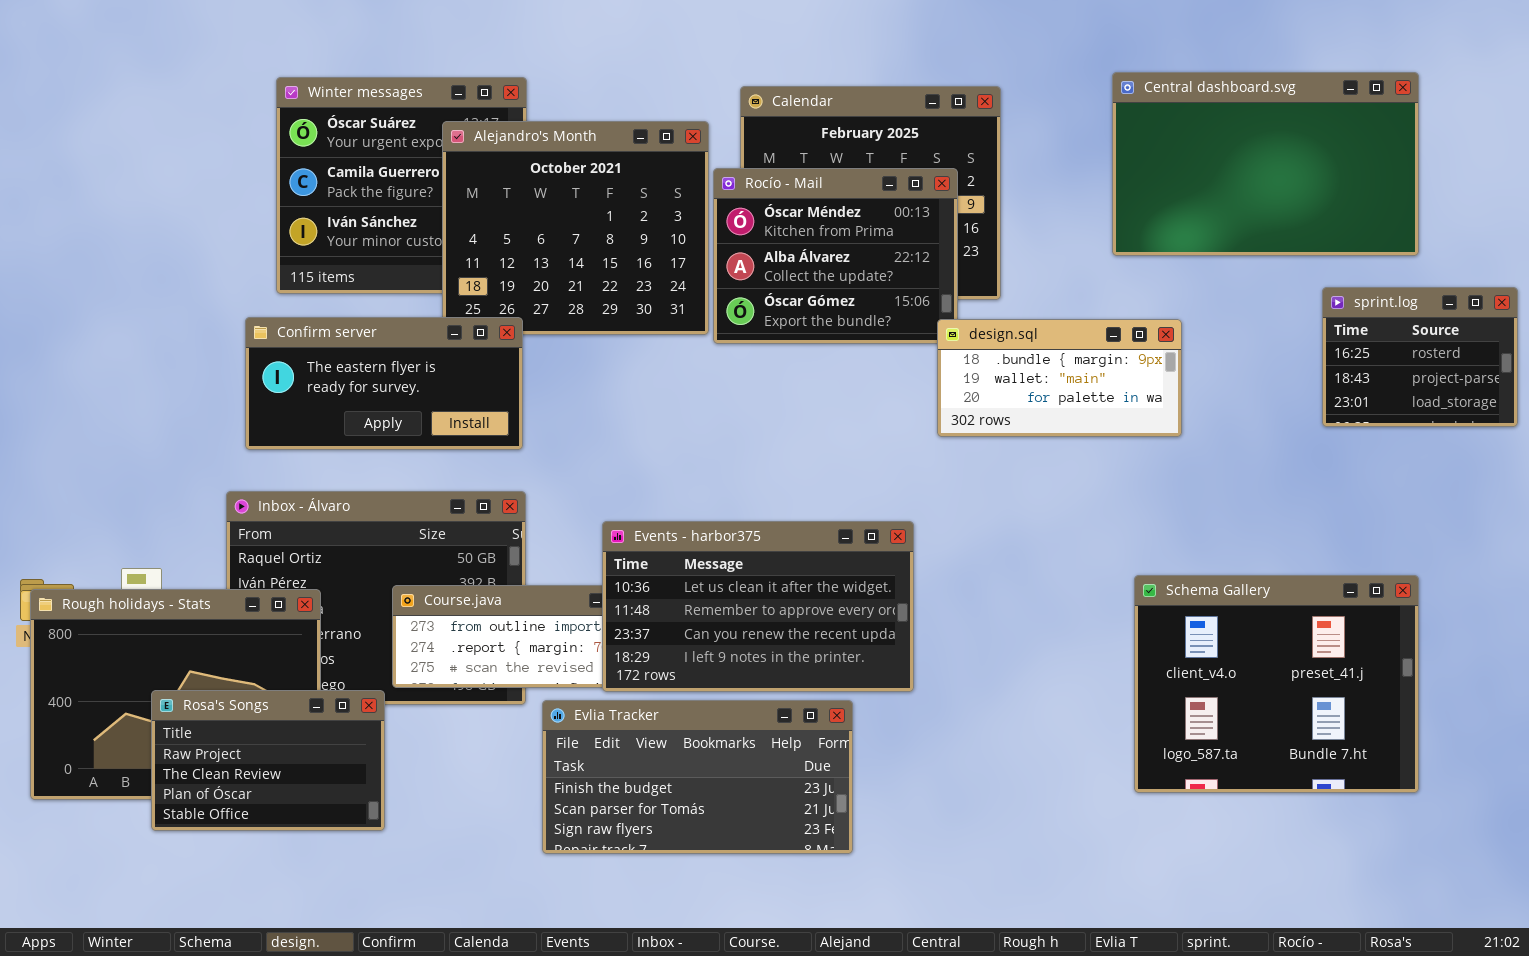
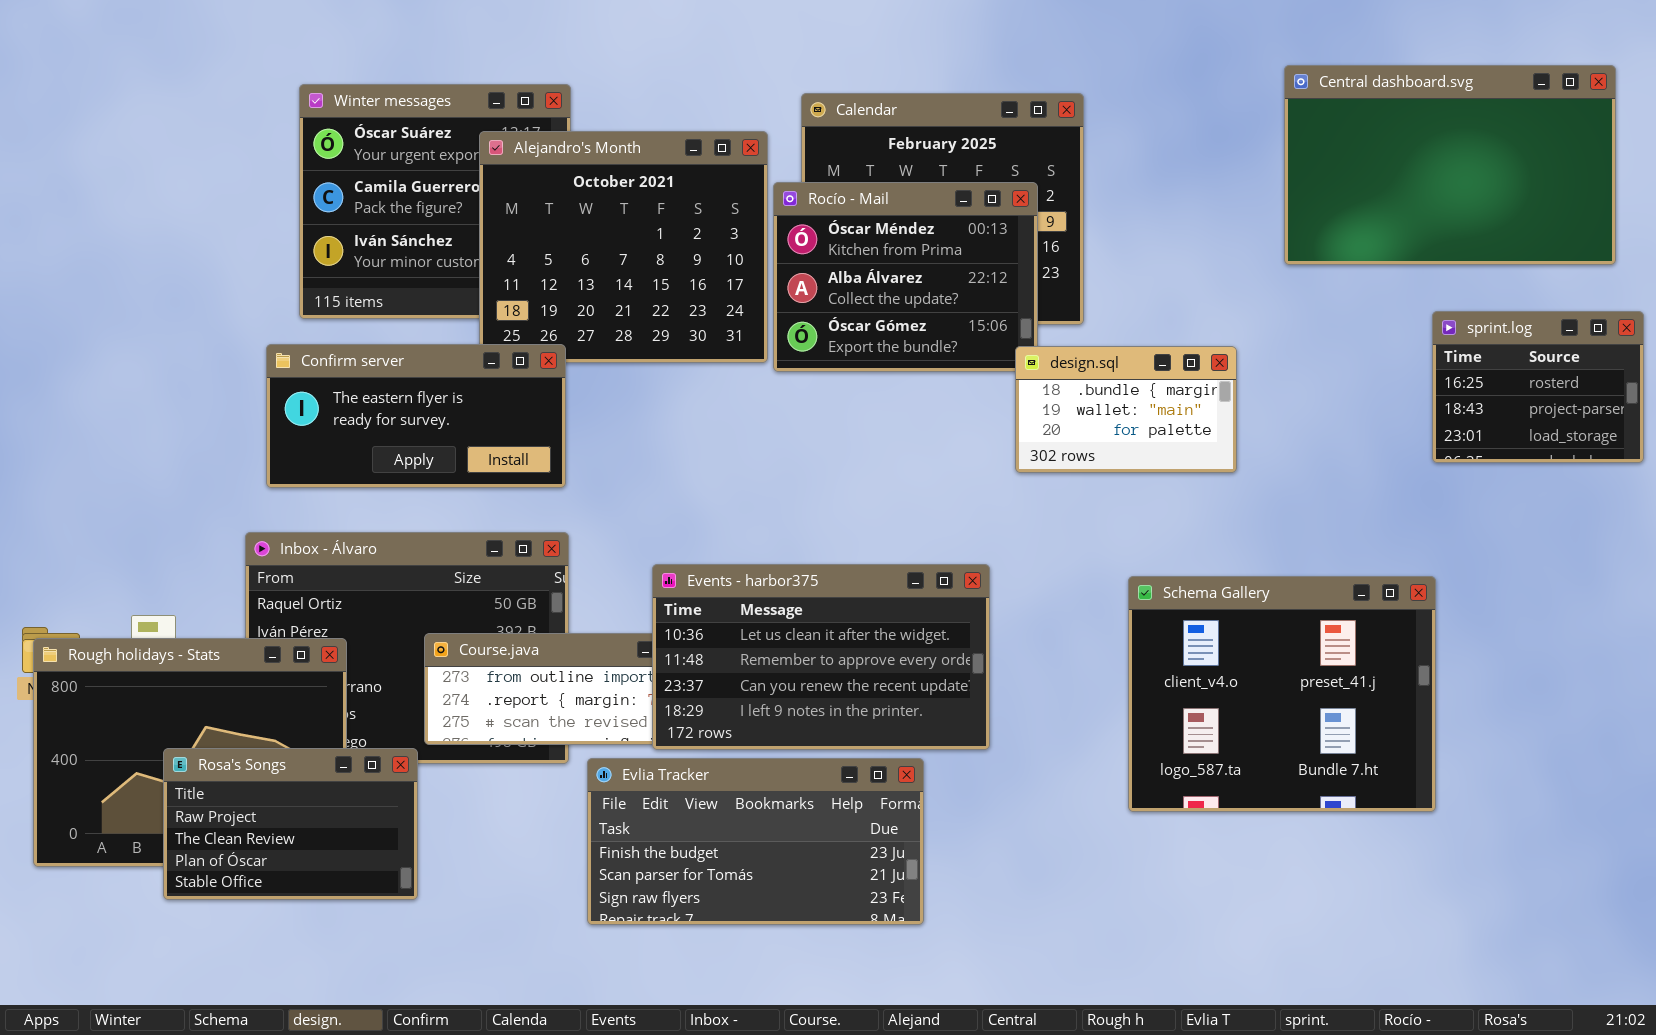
Central dashboard.svg: [1112,72,1419,256] -> [1284,65,1616,265], moved
design.sql: [937,319,1182,437] -> [1015,346,1237,473], resized
Schema Gallery: [1134,575,1419,793] -> [1128,576,1436,812], moved

